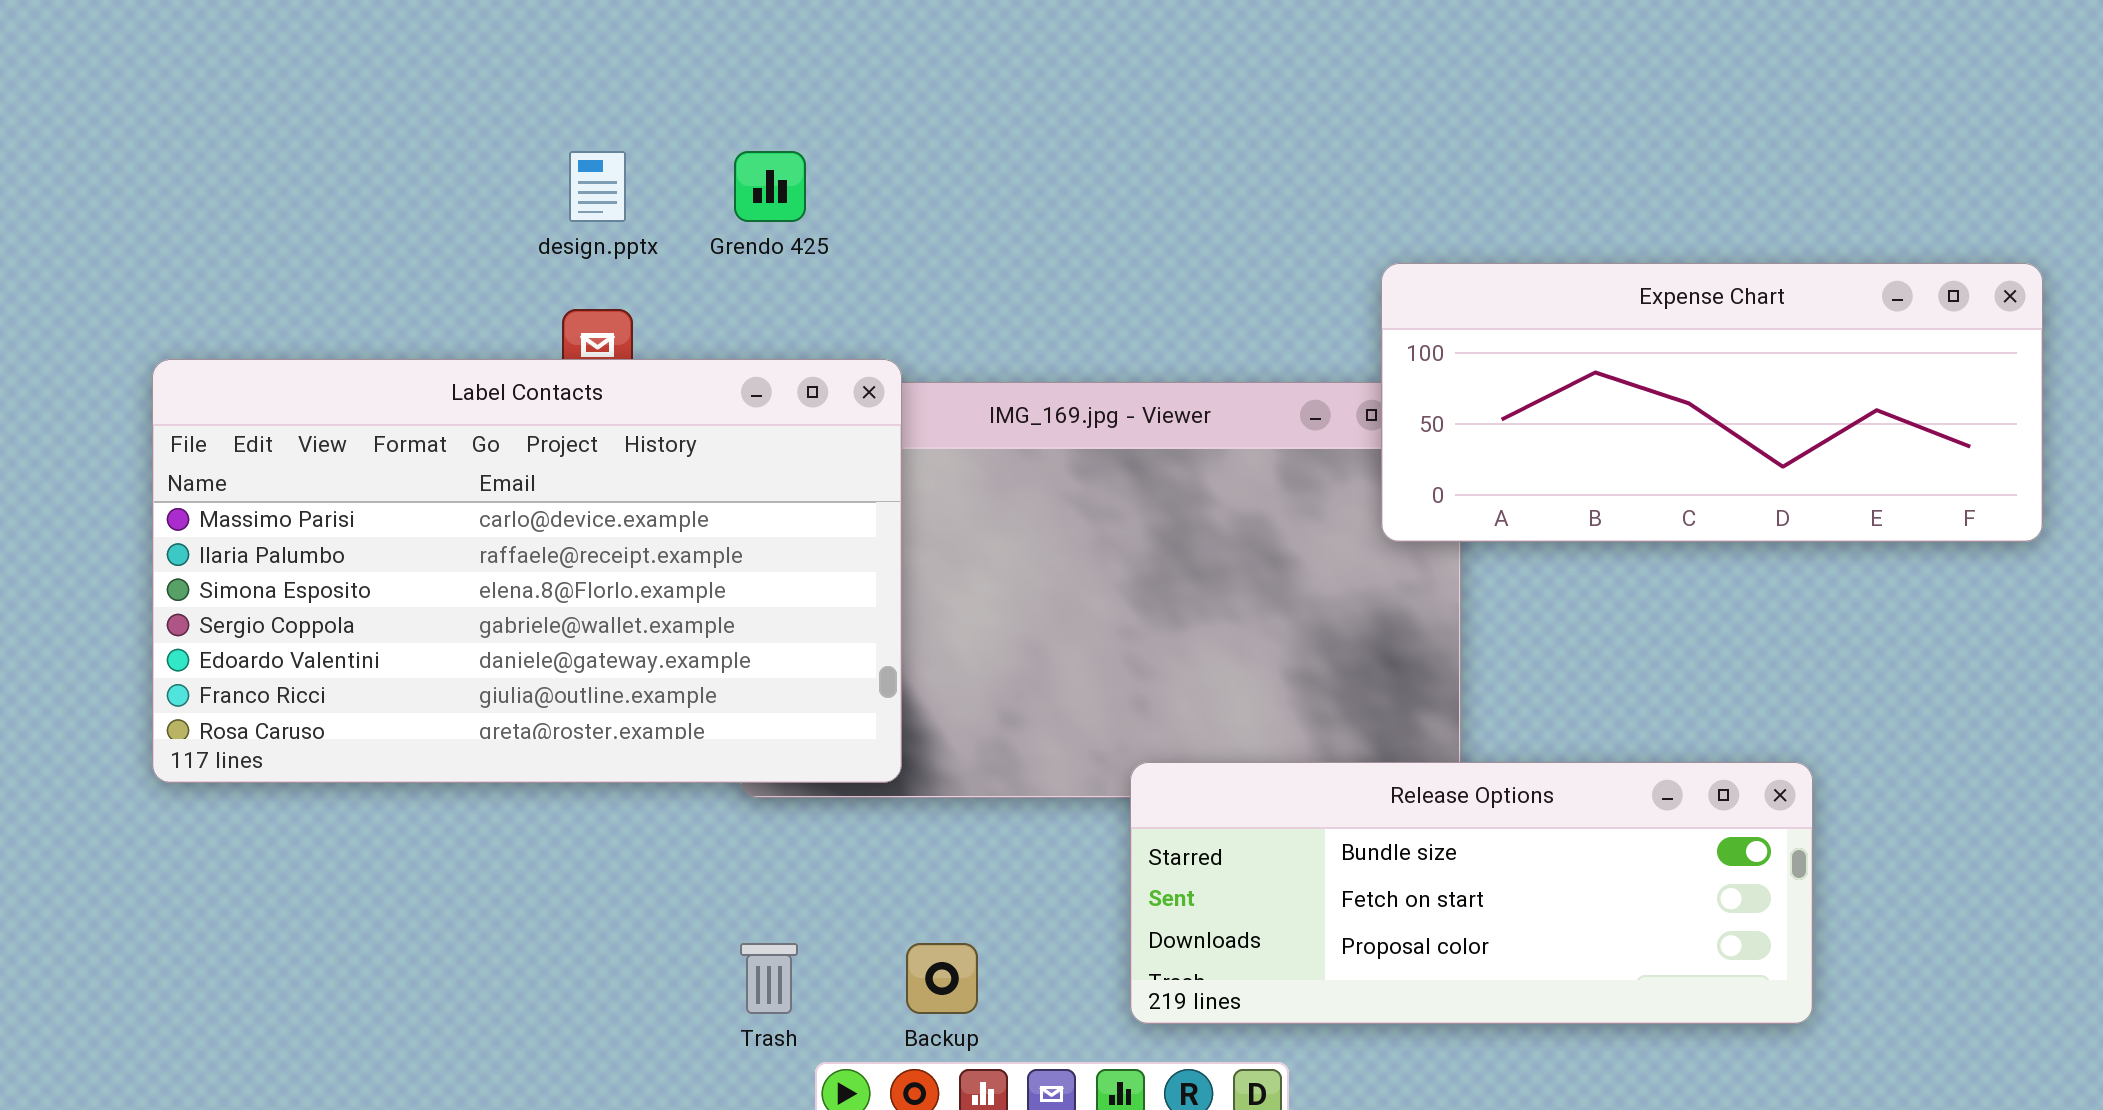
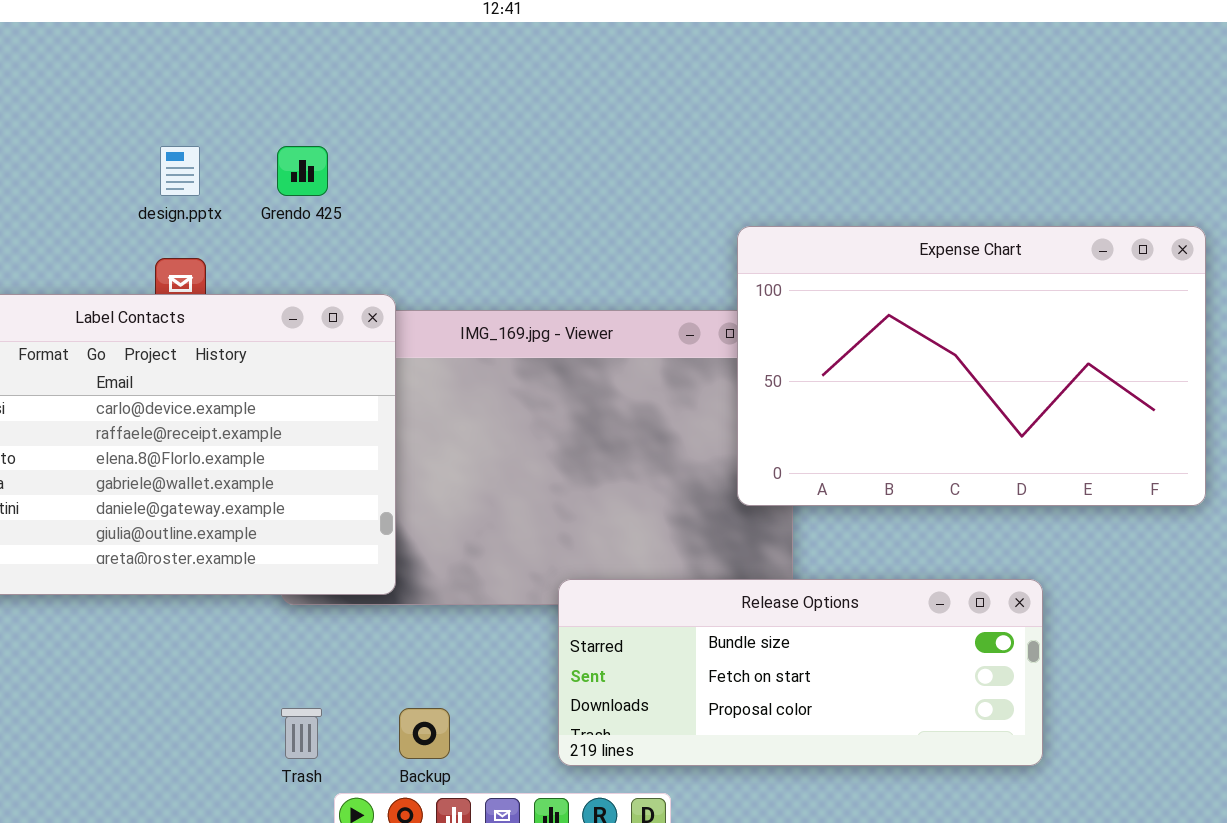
Expense Chart: [1381,263,2043,542] -> [737,226,1206,506], resized

